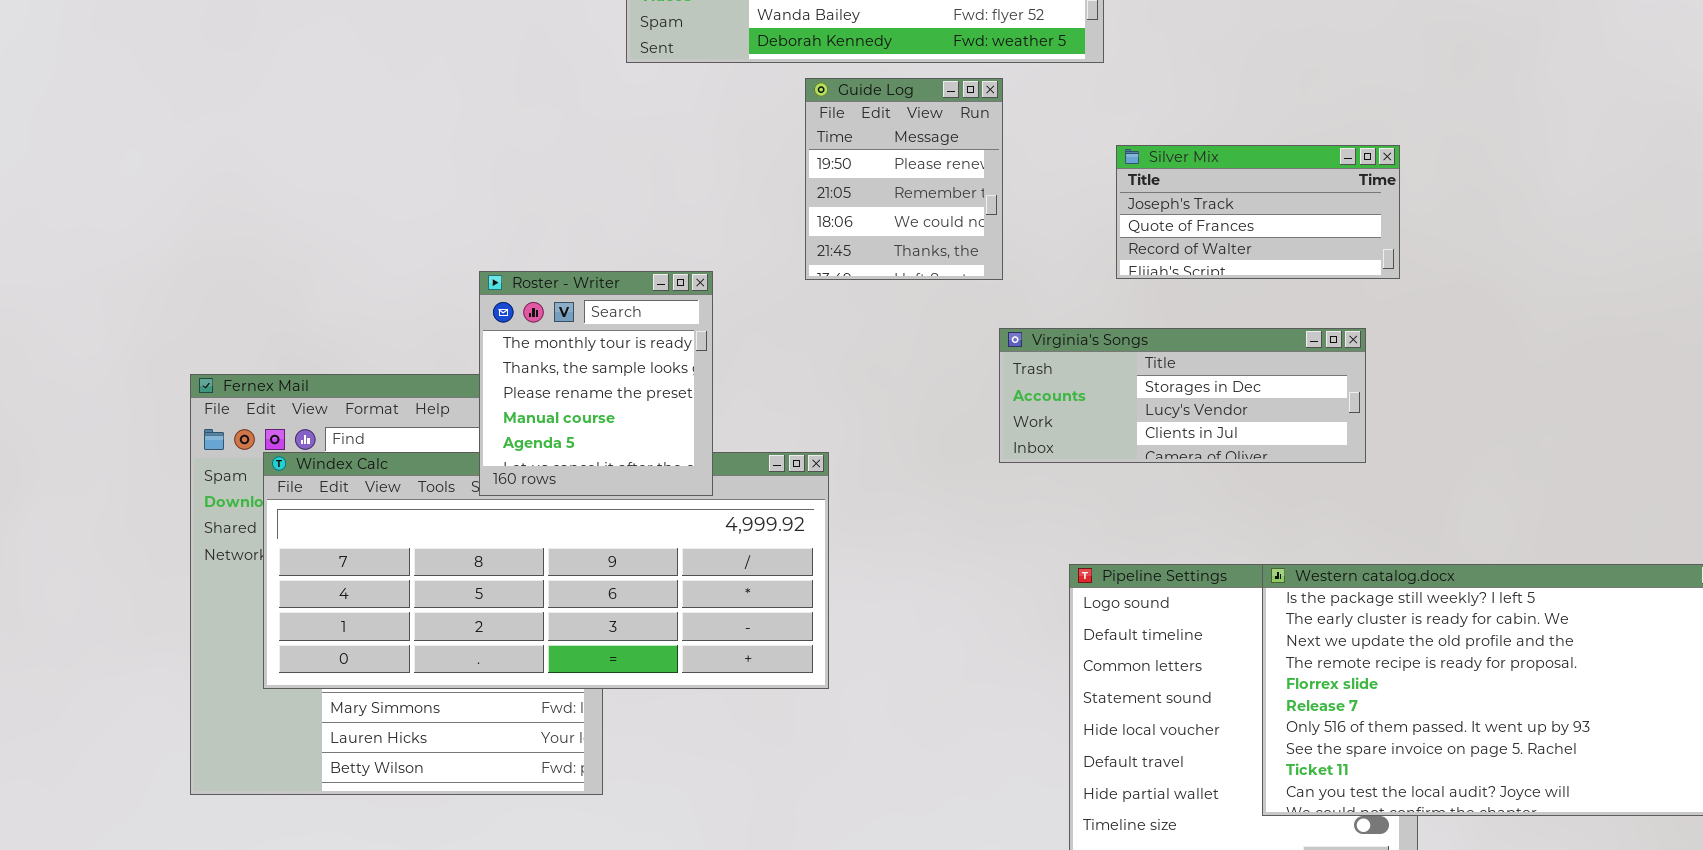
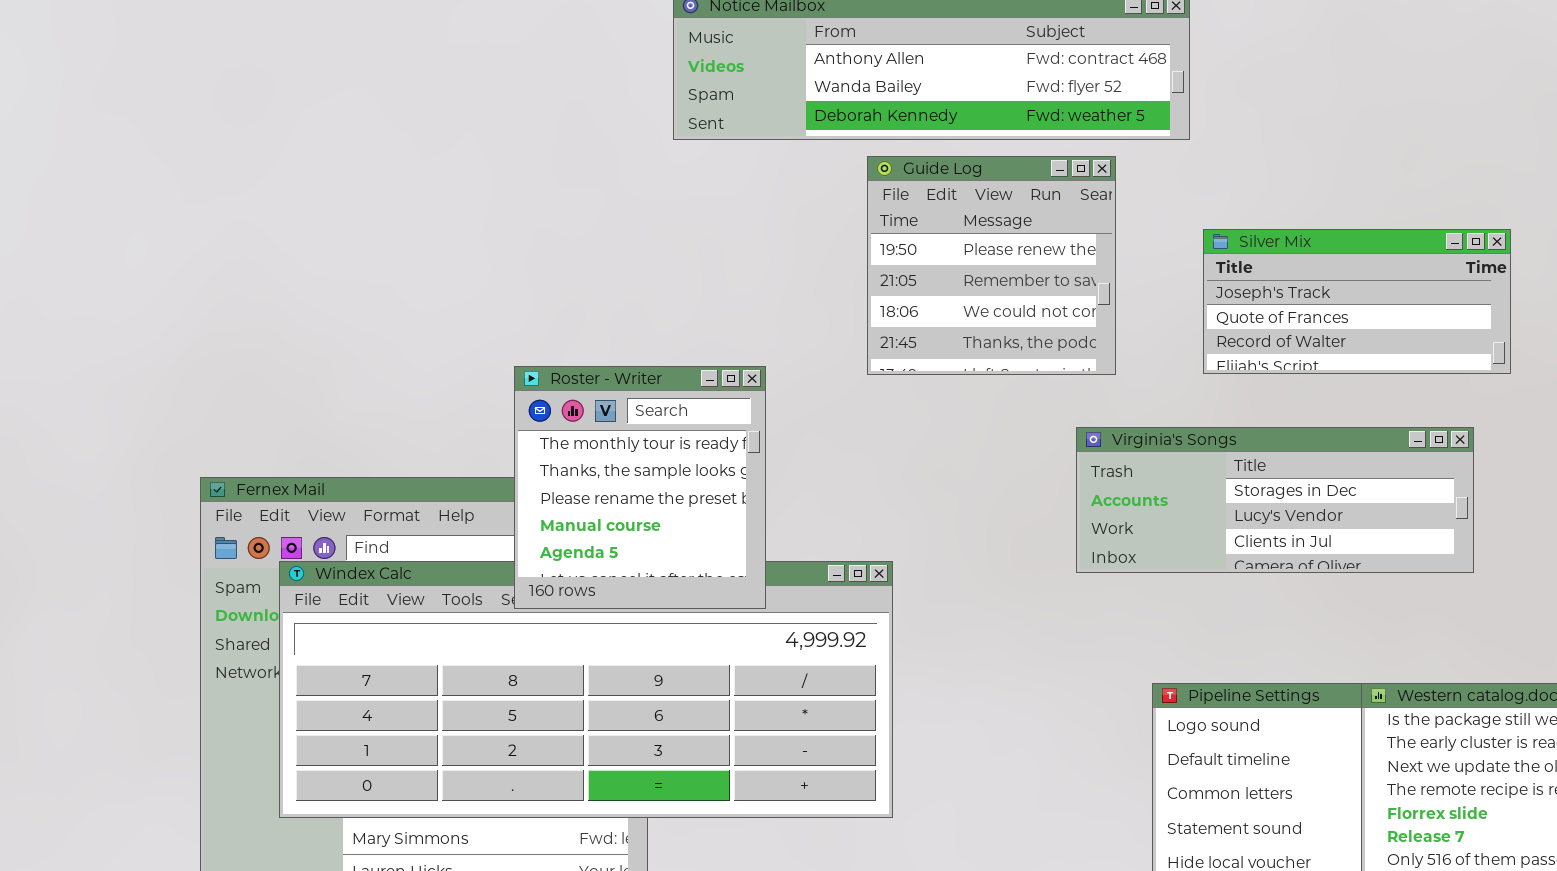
Guide Log: [805,78,1003,280] -> [867,156,1116,375], resized

